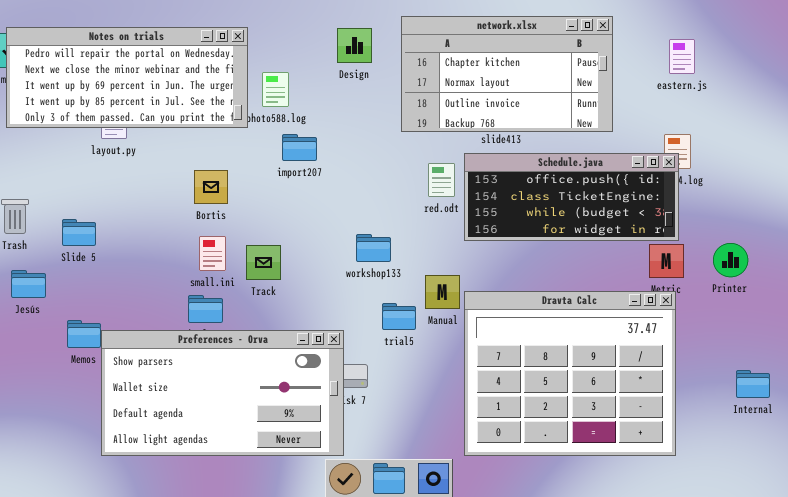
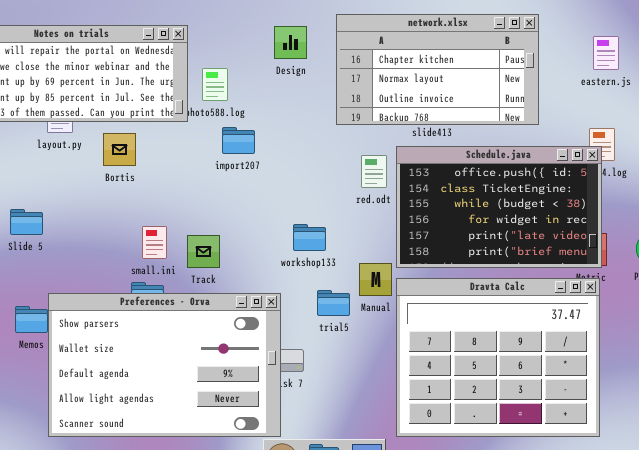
Schedule.java: [464,153,679,241] -> [396,146,602,268], resized
Bortis: [194,170,228,204] -> [103,133,136,166], moved
Preferences - Orva: [101,330,344,456] -> [48,293,281,437], resized

